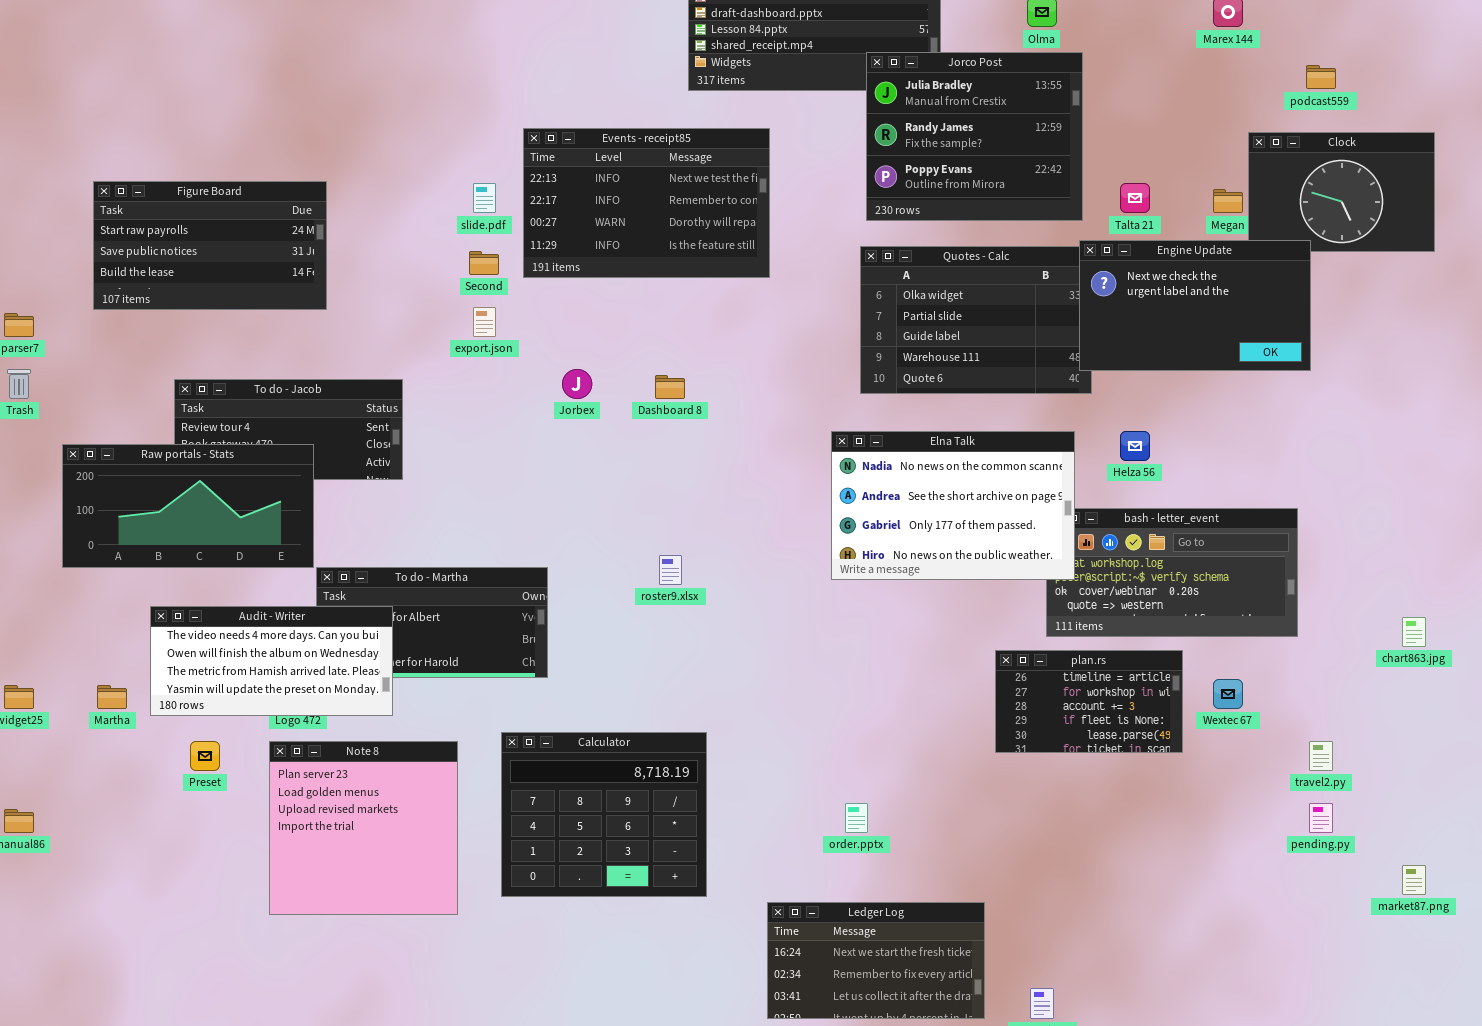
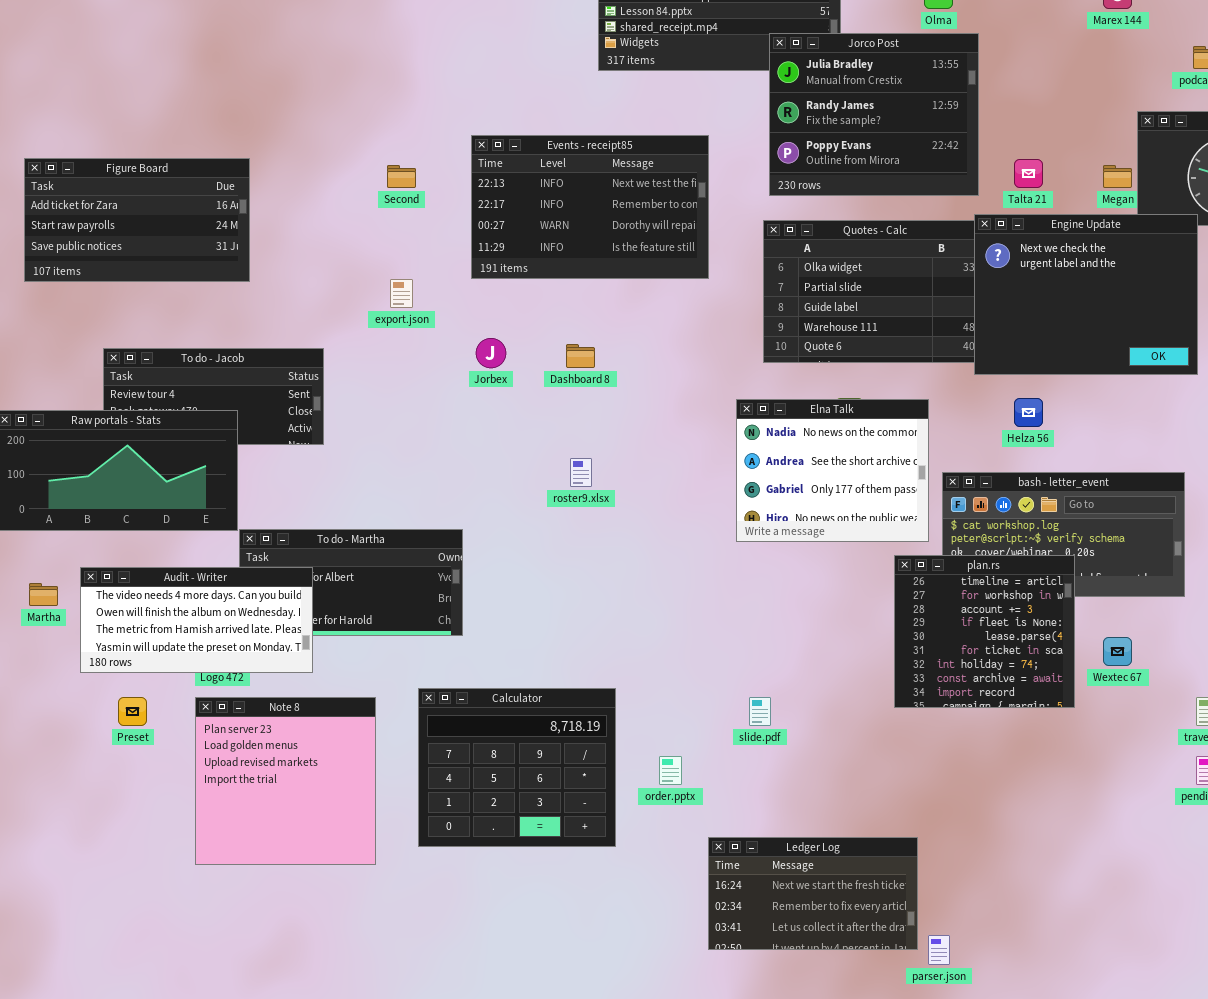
Events - receipt85: [523,128,770,278] -> [471,135,709,279], moved
Figure Board: [93,181,327,310] -> [24,158,250,282], scrolled up 1 row
slide.pdf: [473,183,496,213] -> [749,697,771,726], moved
Engine Update: [1079,240,1311,371] -> [974,214,1198,375], resized
Second: [469,251,499,275] -> [387,165,416,188], moved
Elna Talk: [831,431,1075,580] -> [736,399,929,542], resized
roster9.xlsx: [659,555,682,585] -> [570,458,592,487], moved
plan.rs: [995,650,1183,753] -> [894,555,1075,708], resized
Martha: [97,685,127,709] -> [29,583,58,606], moved
order.pptx: [845,803,868,833] -> [659,756,682,785], moved
Ledger Log: [767,902,985,1019] -> [708,837,918,950], moved

